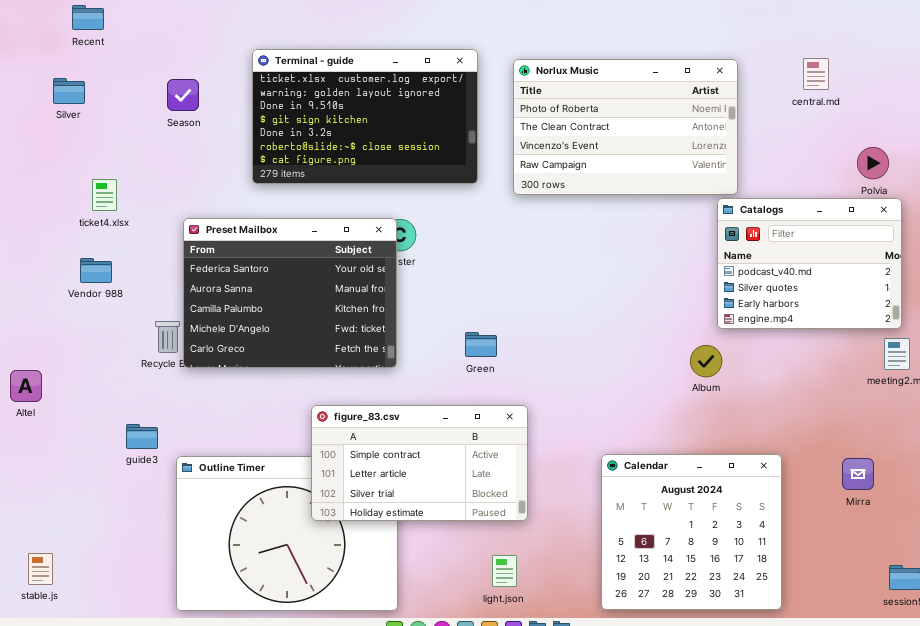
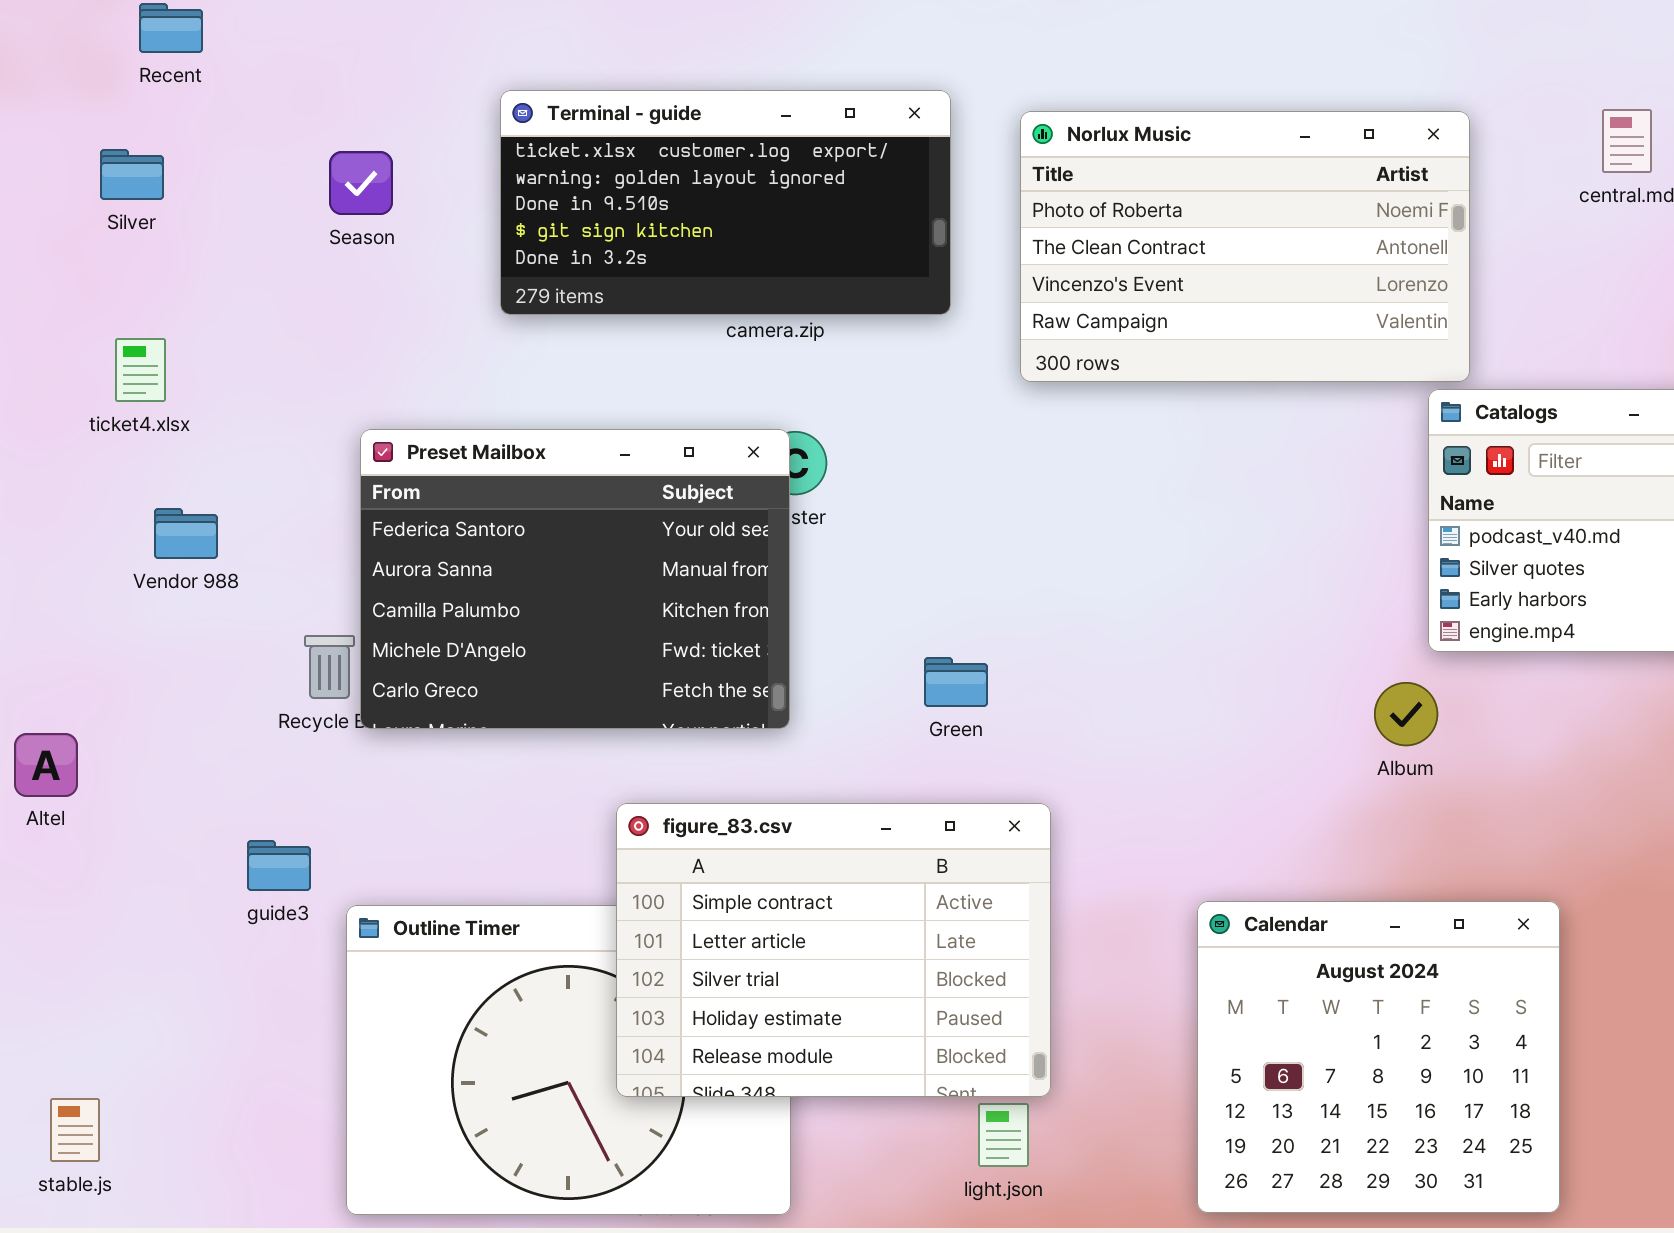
Terminal - guide: [252,49,478,184] -> [500,90,951,315], resized
ticket4.xlsx: [92,179,117,211] -> [115,338,166,402], moved
figure_83.csv: [311,405,528,521] -> [616,803,1051,1097], resized

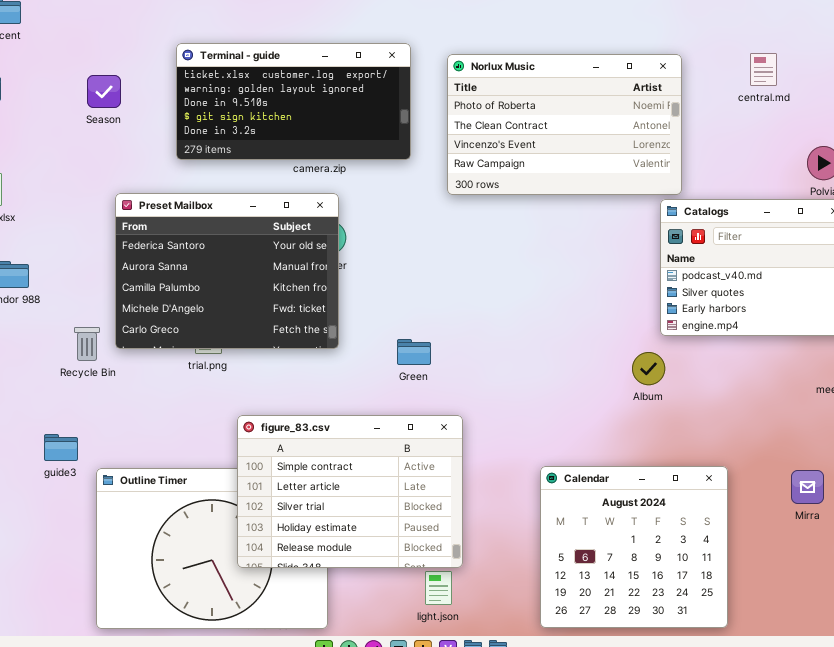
Preset Mailbox: [360,429,790,729] -> [115,193,339,349], moved

